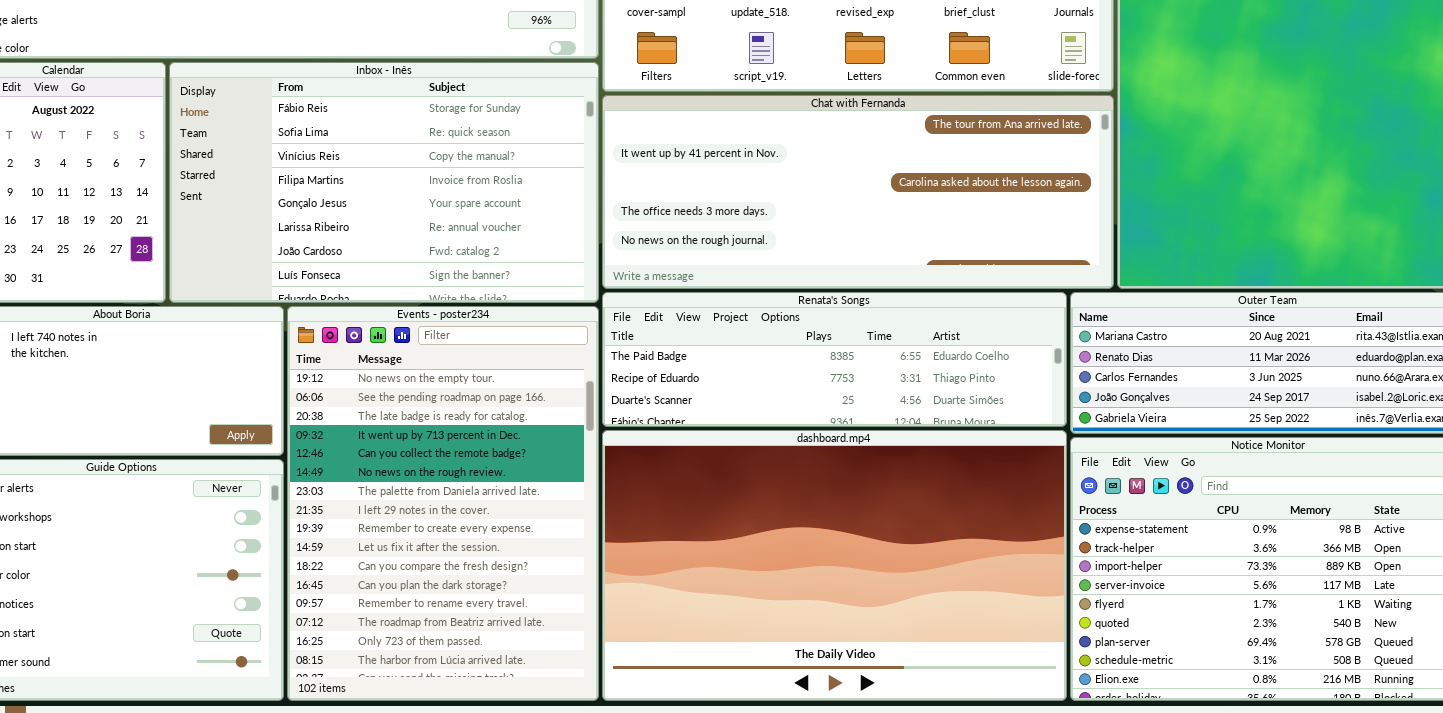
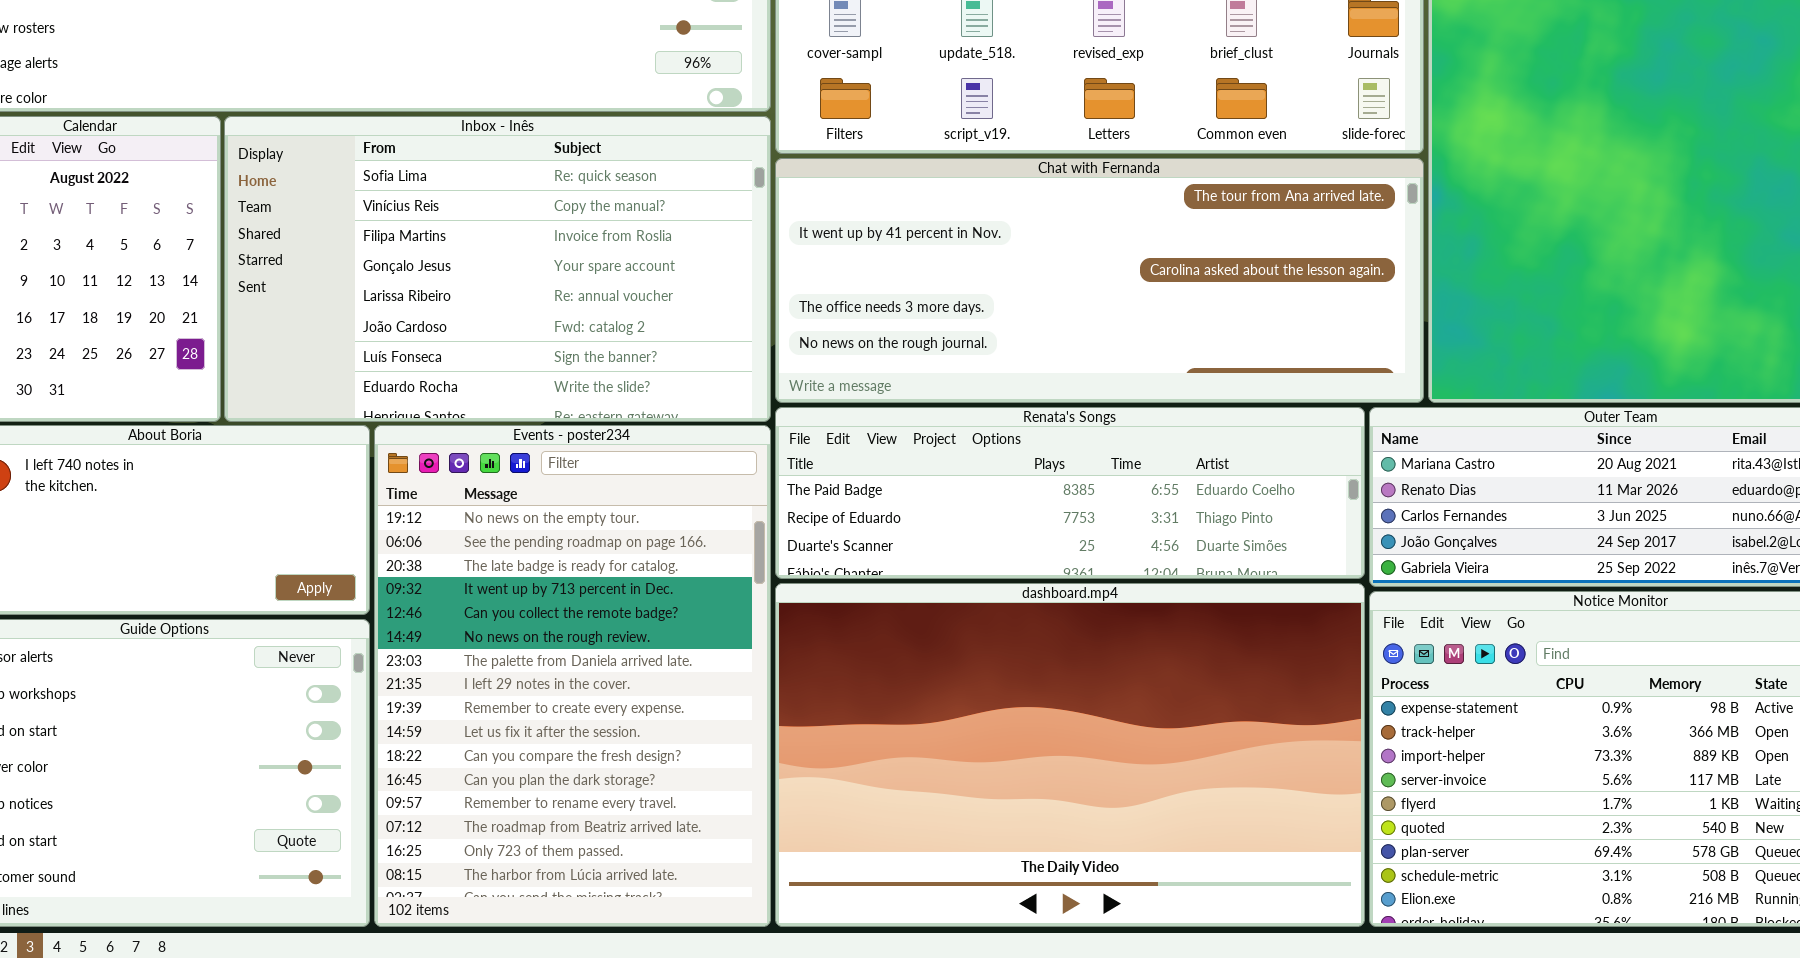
Inbox - Inês: [169,62,599,303] -> [224,116,771,422], scrolled down 1 row

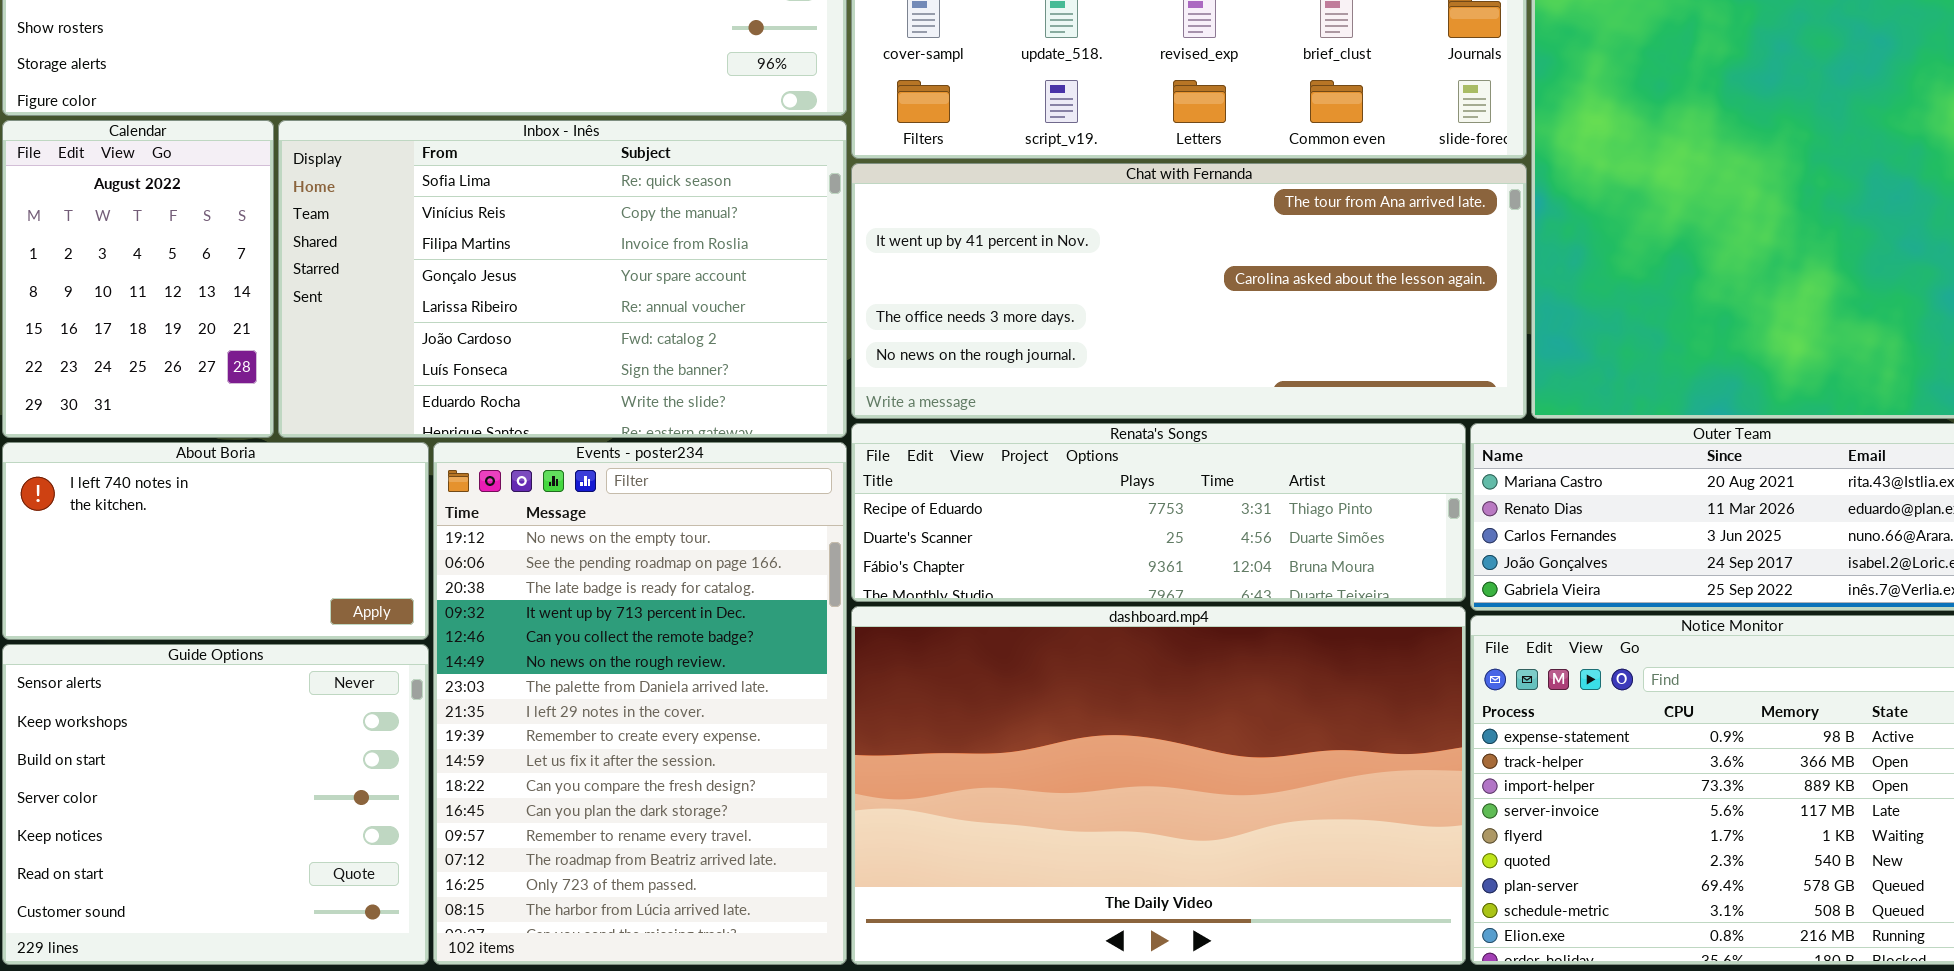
Renata's Songs: [775,407,1365,579] -> [851,423,1466,602], scrolled down 1 row

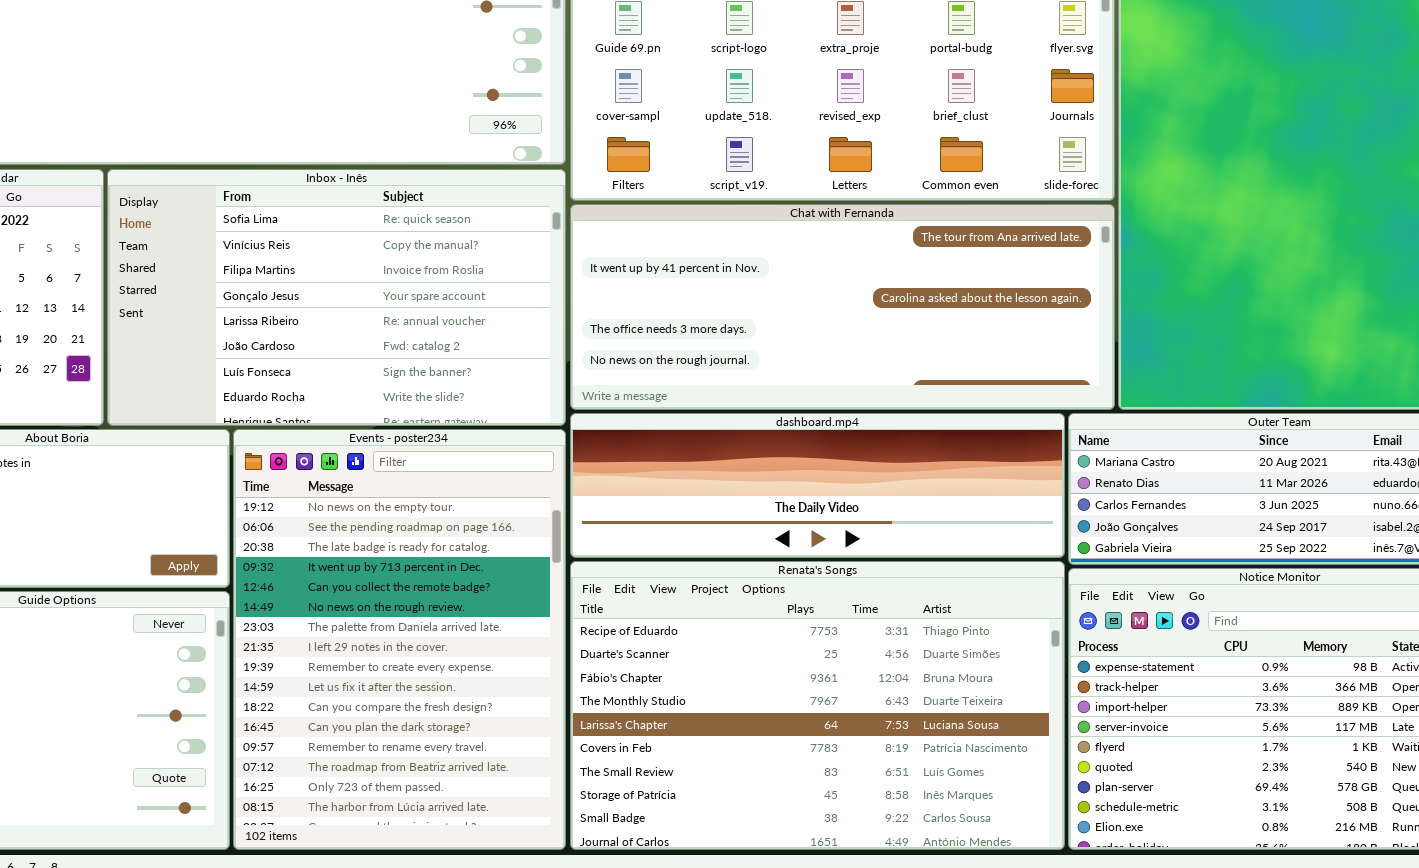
Renata's Songs: [851,423,1466,602] -> [570,561,1065,850], moved, resized
dashboard.mp4: [851,606,1466,965] -> [570,413,1065,558], moved, resized

